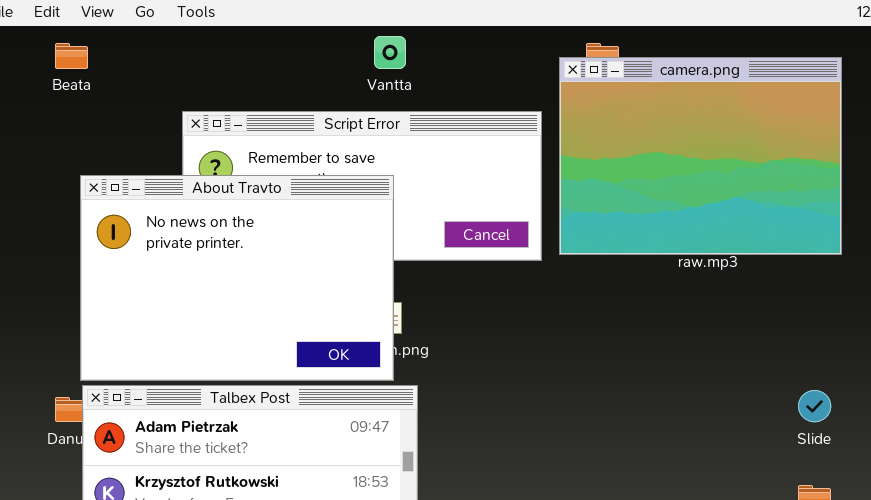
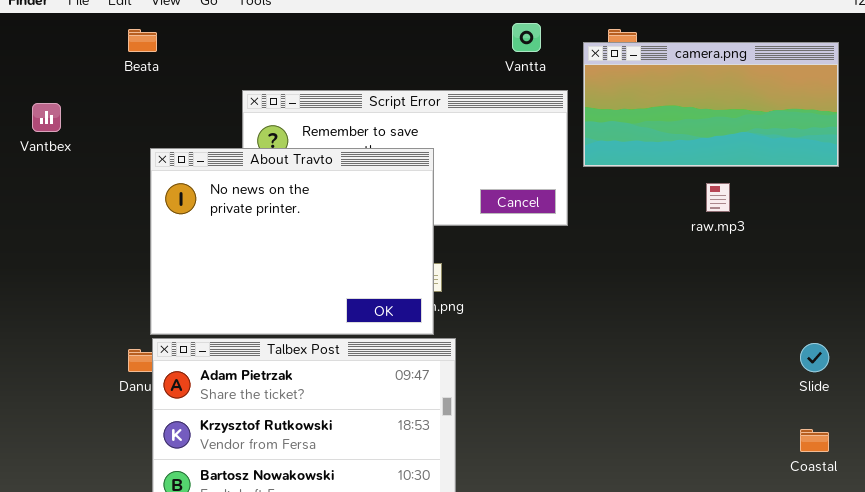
Vantta: [374,36,406,69] -> [512,23,541,52], moved
camera.png: [559,57,842,255] -> [583,42,839,167], resized

